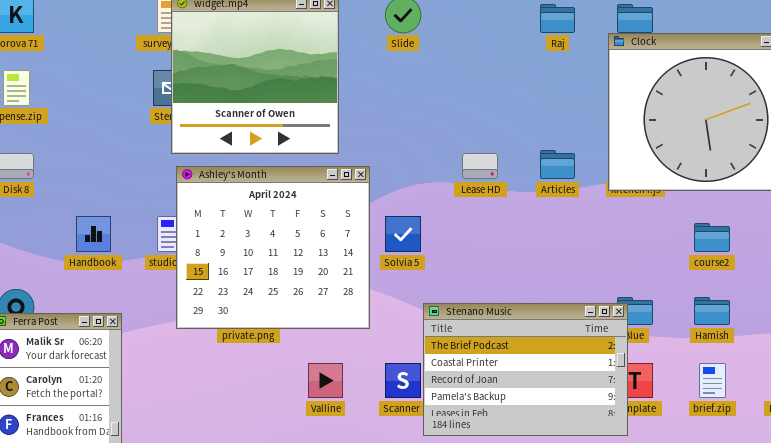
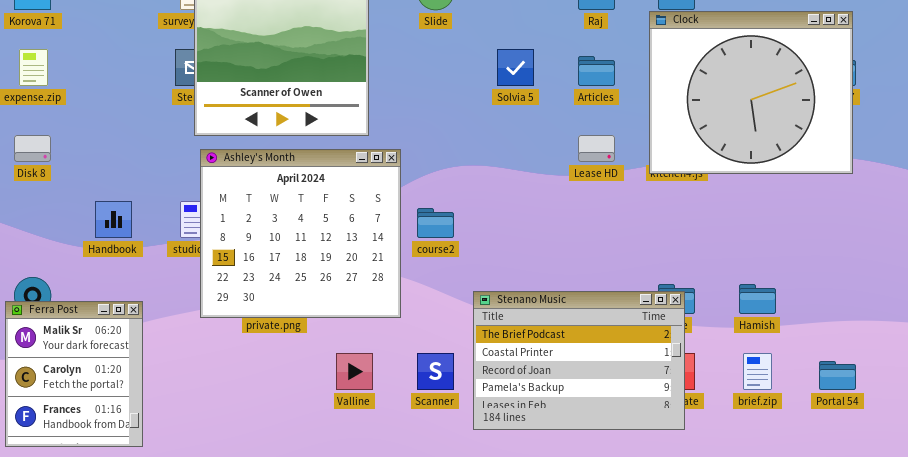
Articles: [540,150,575,179] -> [578,56,615,86], moved
Lease HD: [462,153,498,179] -> [578,135,615,162], moved
Solvia 5: [385,216,421,252] -> [497,49,534,86], moved
course2: [694,223,730,252] -> [417,208,454,238], moved
Stenano Music: [423,303,628,436] -> [473,291,685,430], moved

